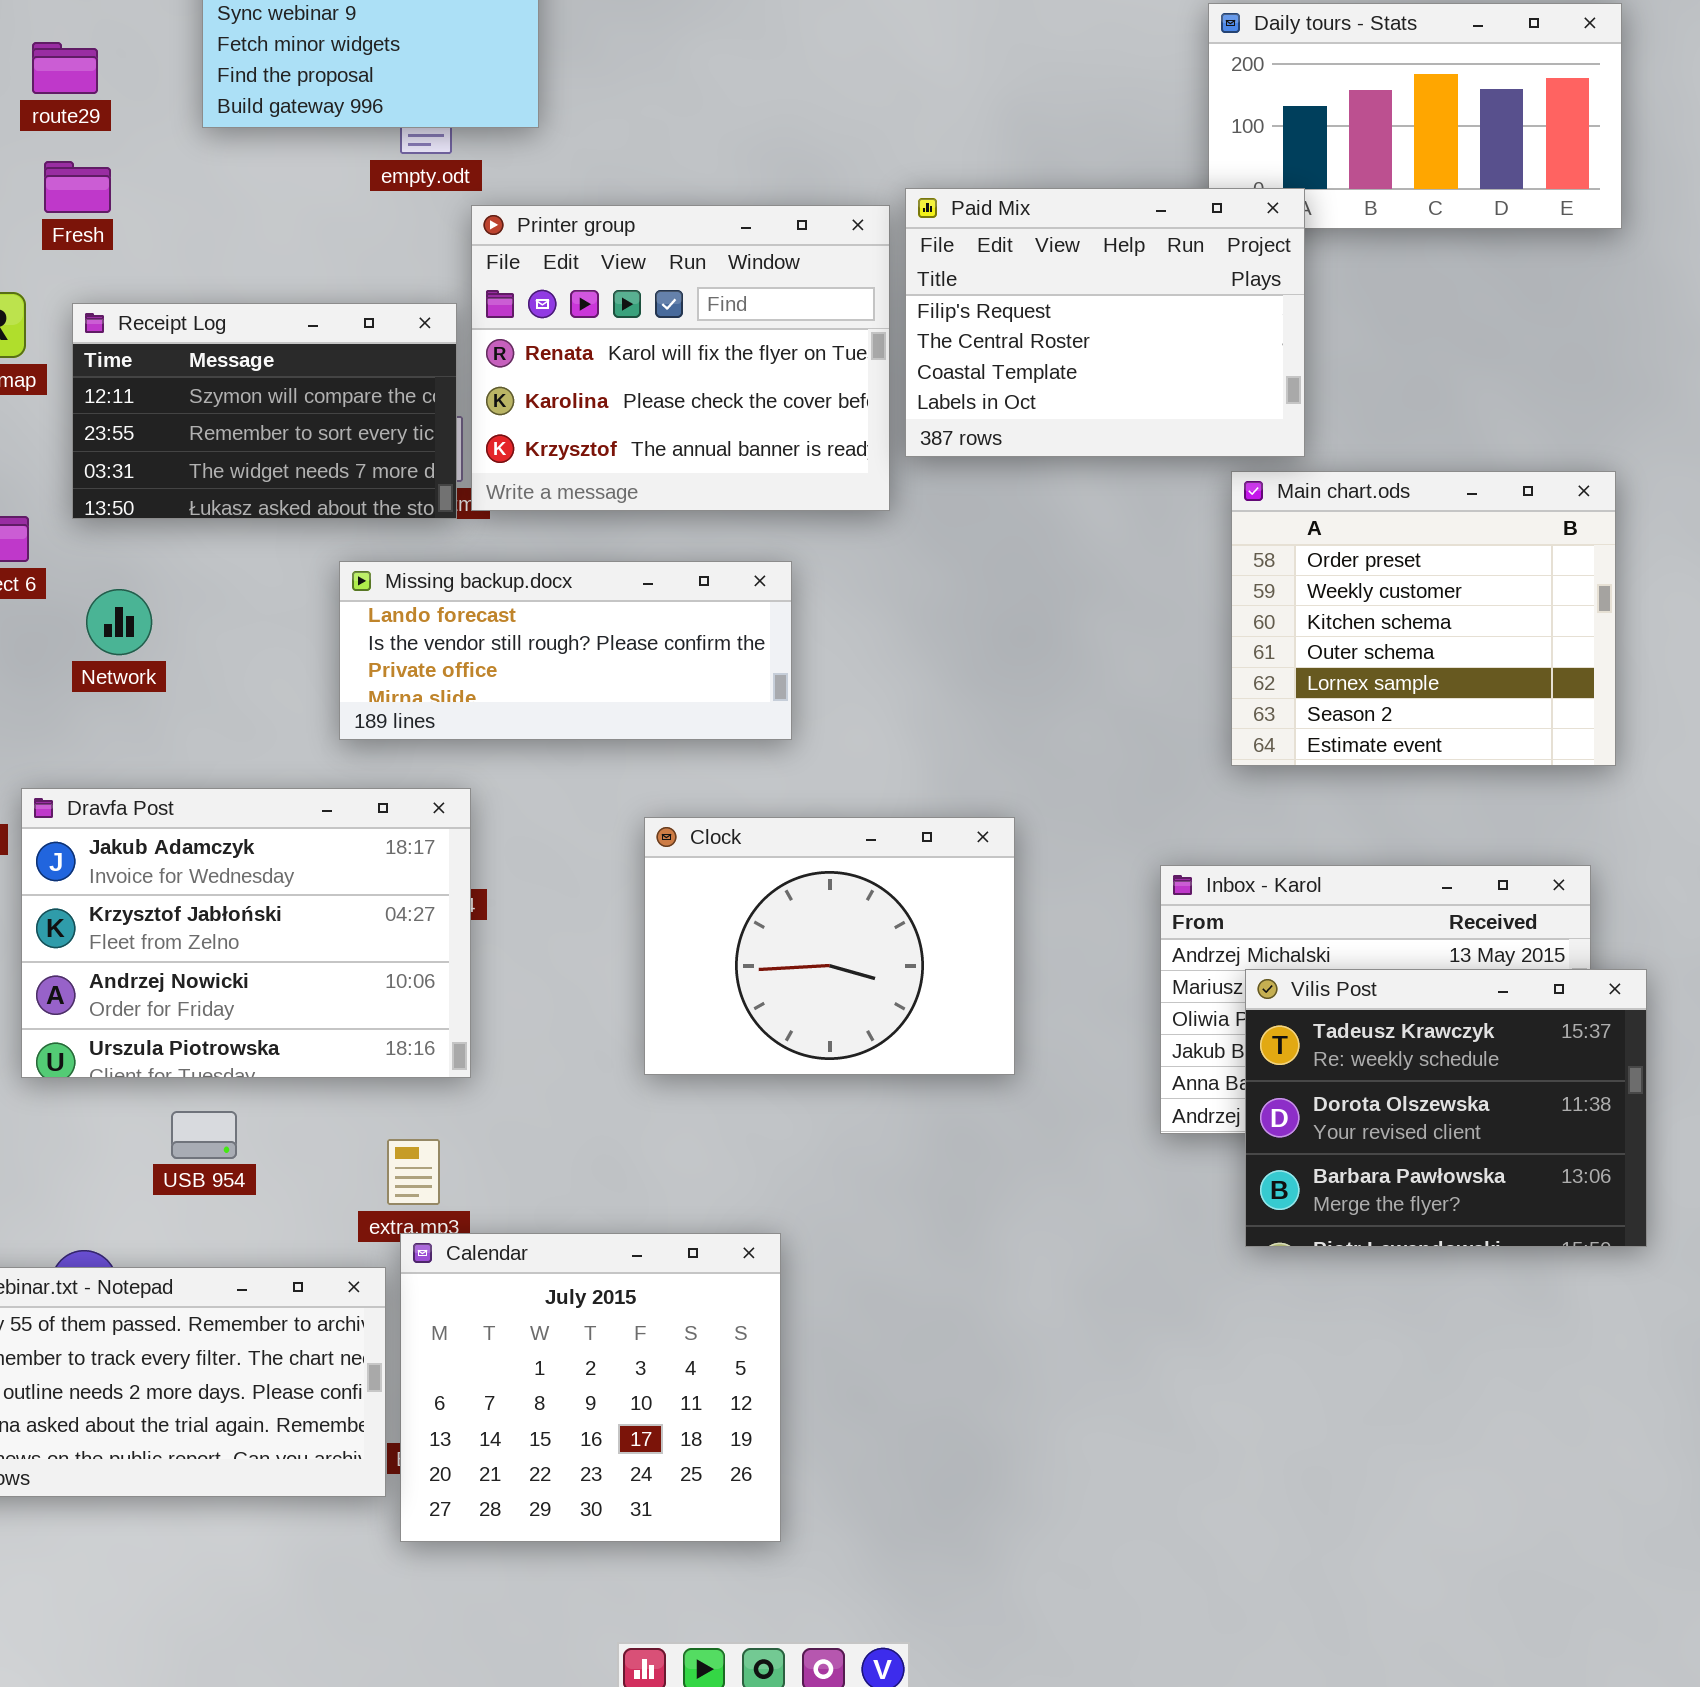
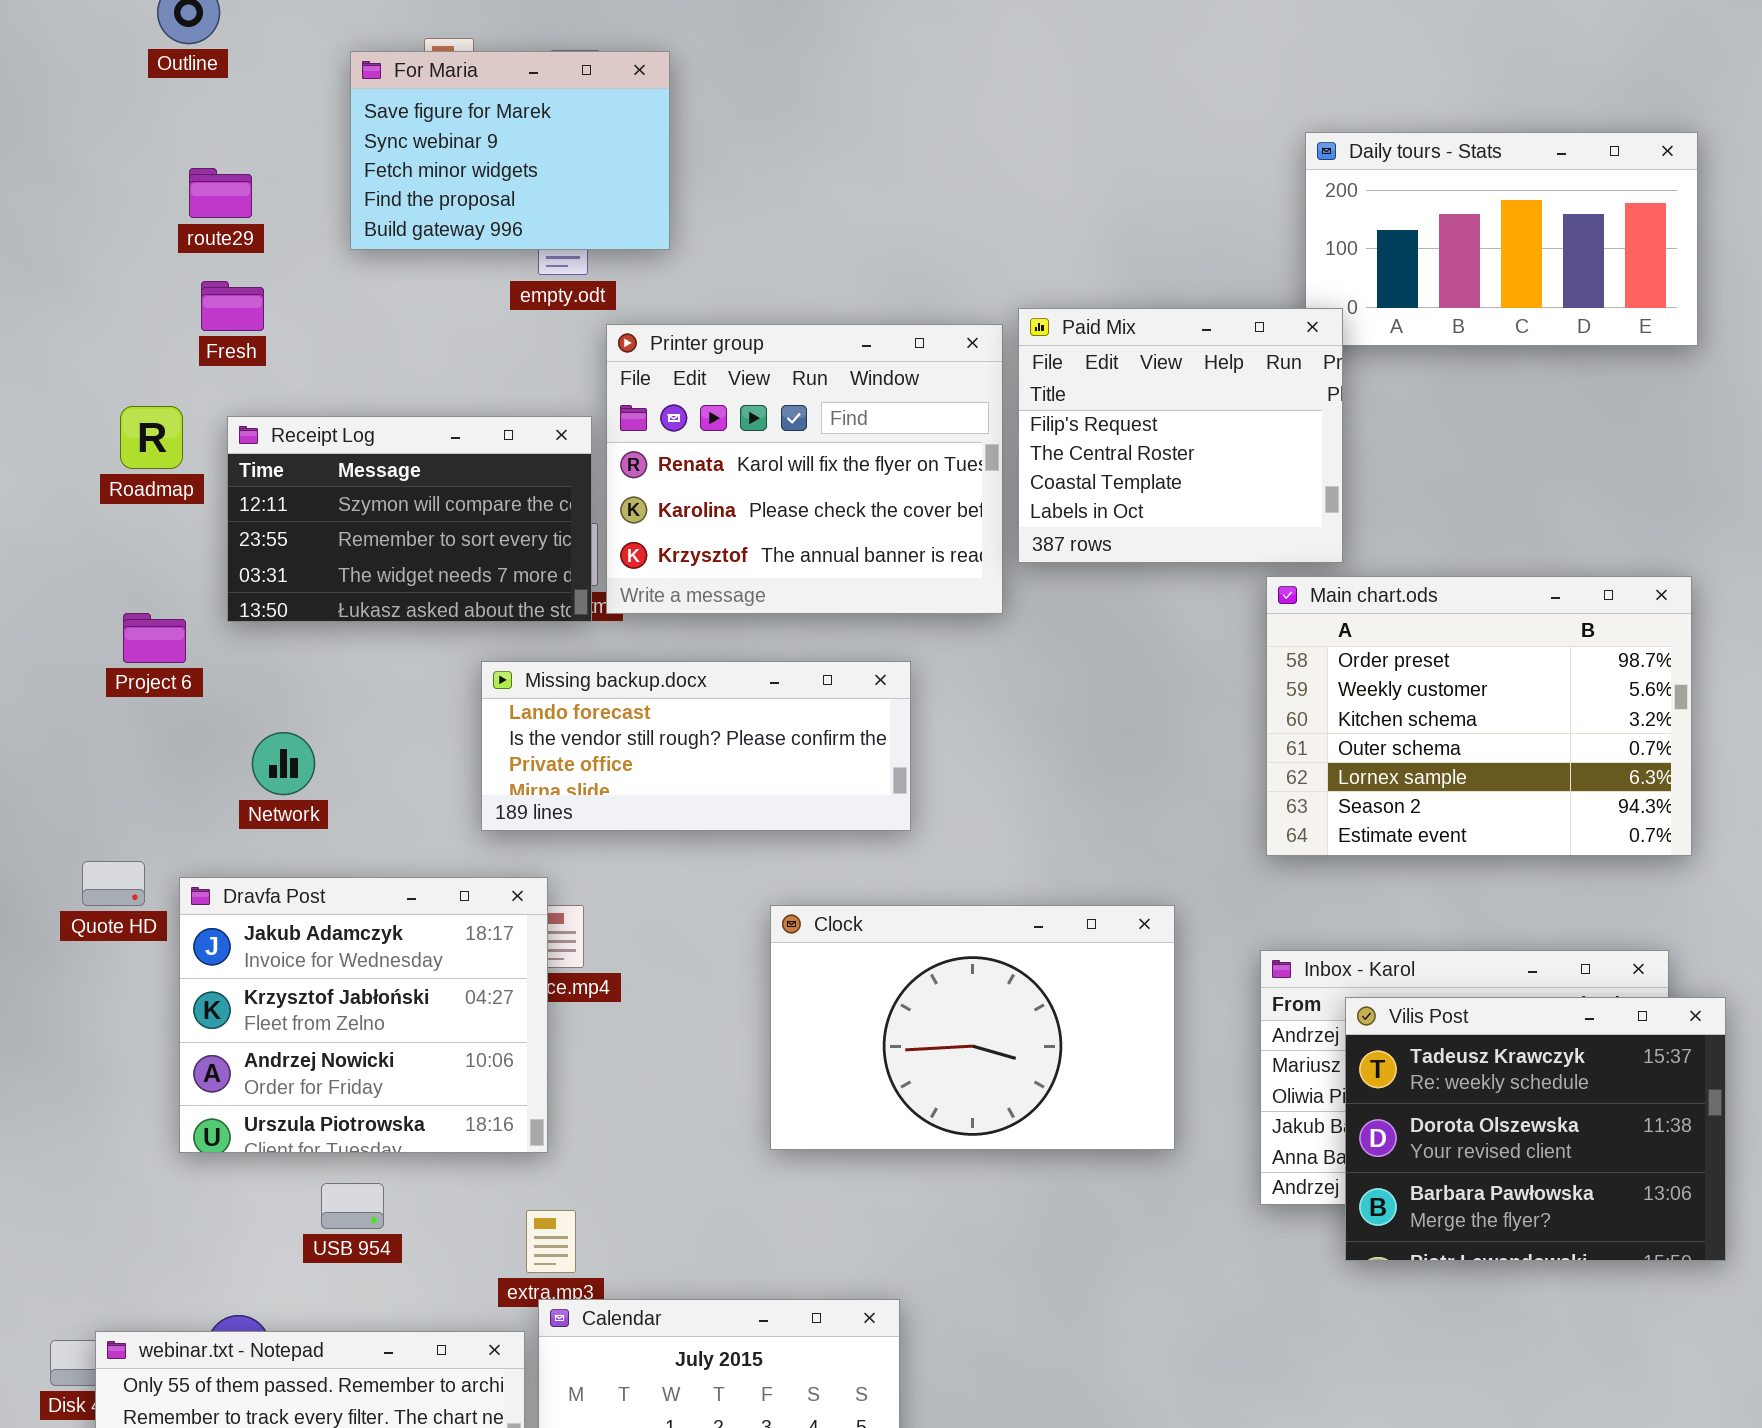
Paid Mix: [905,188,1305,457] -> [1018,308,1343,563], resized
Main chart.ods: [1231,471,1616,766] -> [1266,576,1692,856], resized
Network: [86,589,152,655] -> [252,732,315,795], moved
Dravfa Post: [21,788,471,1078] -> [179,877,548,1153], resized
Clock: [644,817,1015,1075] -> [770,905,1175,1150], resized
Vilis Post: [1245,969,1647,1247] -> [1345,997,1726,1261], moved

